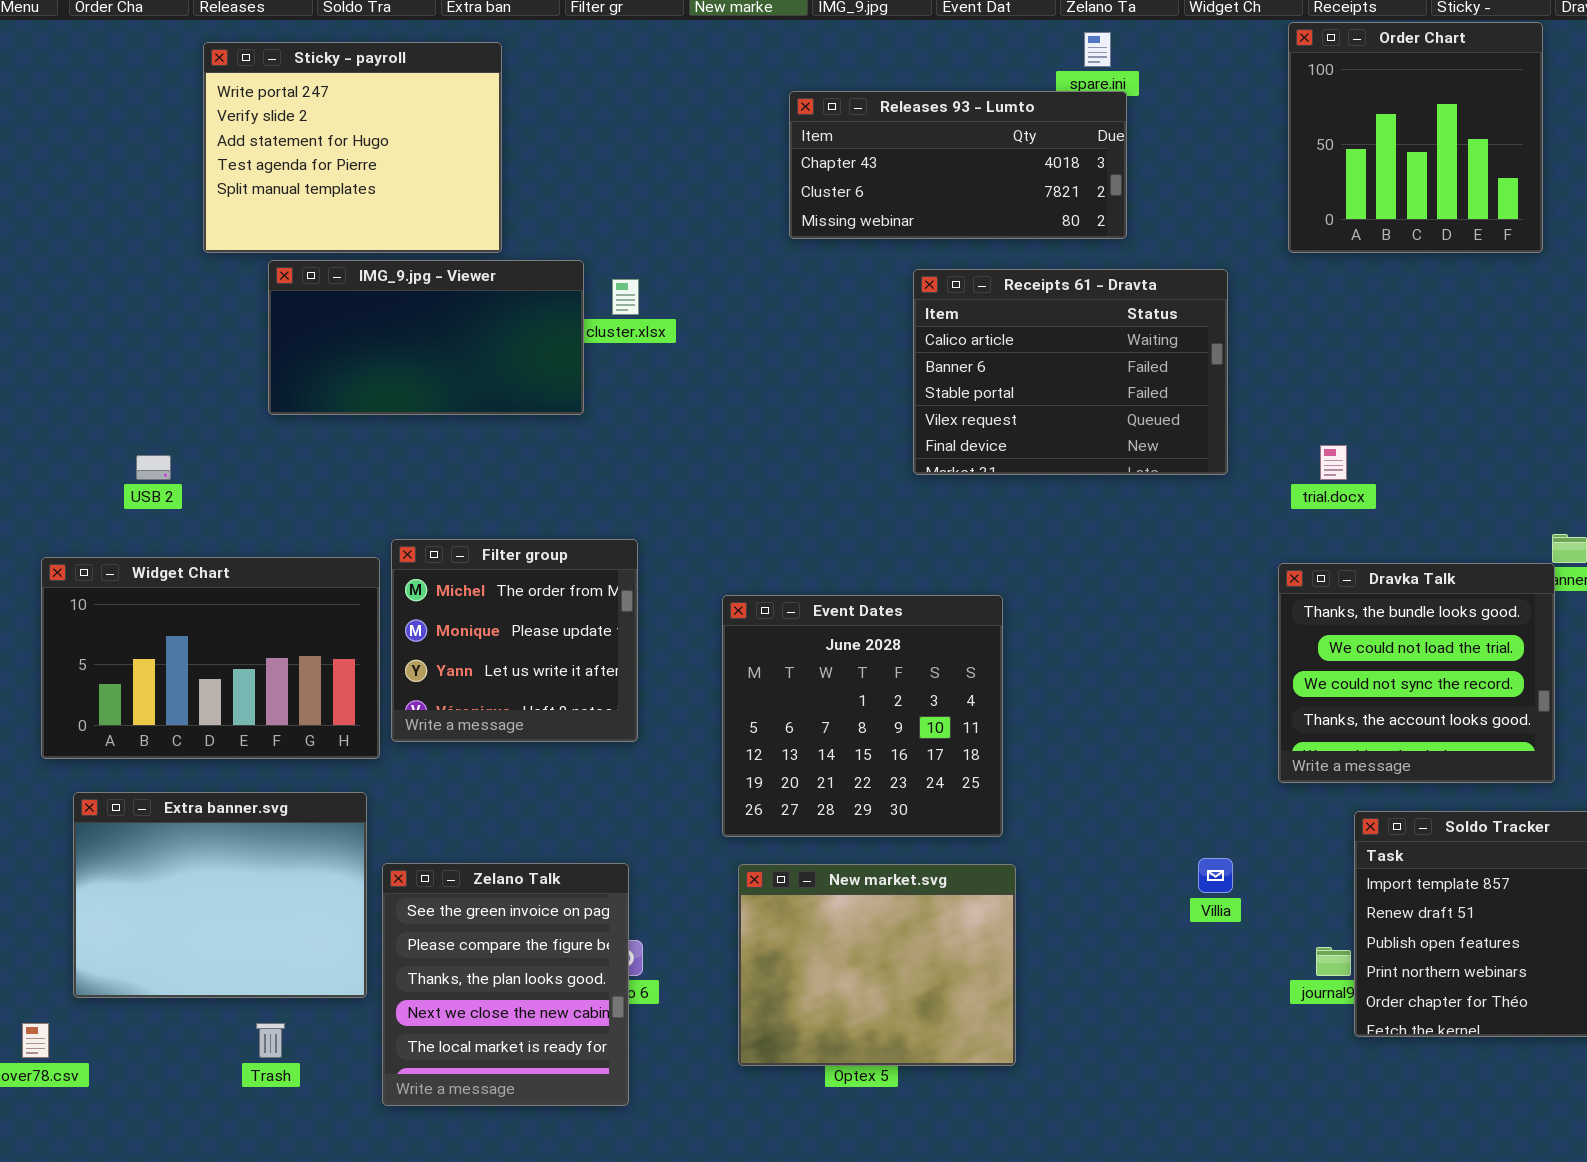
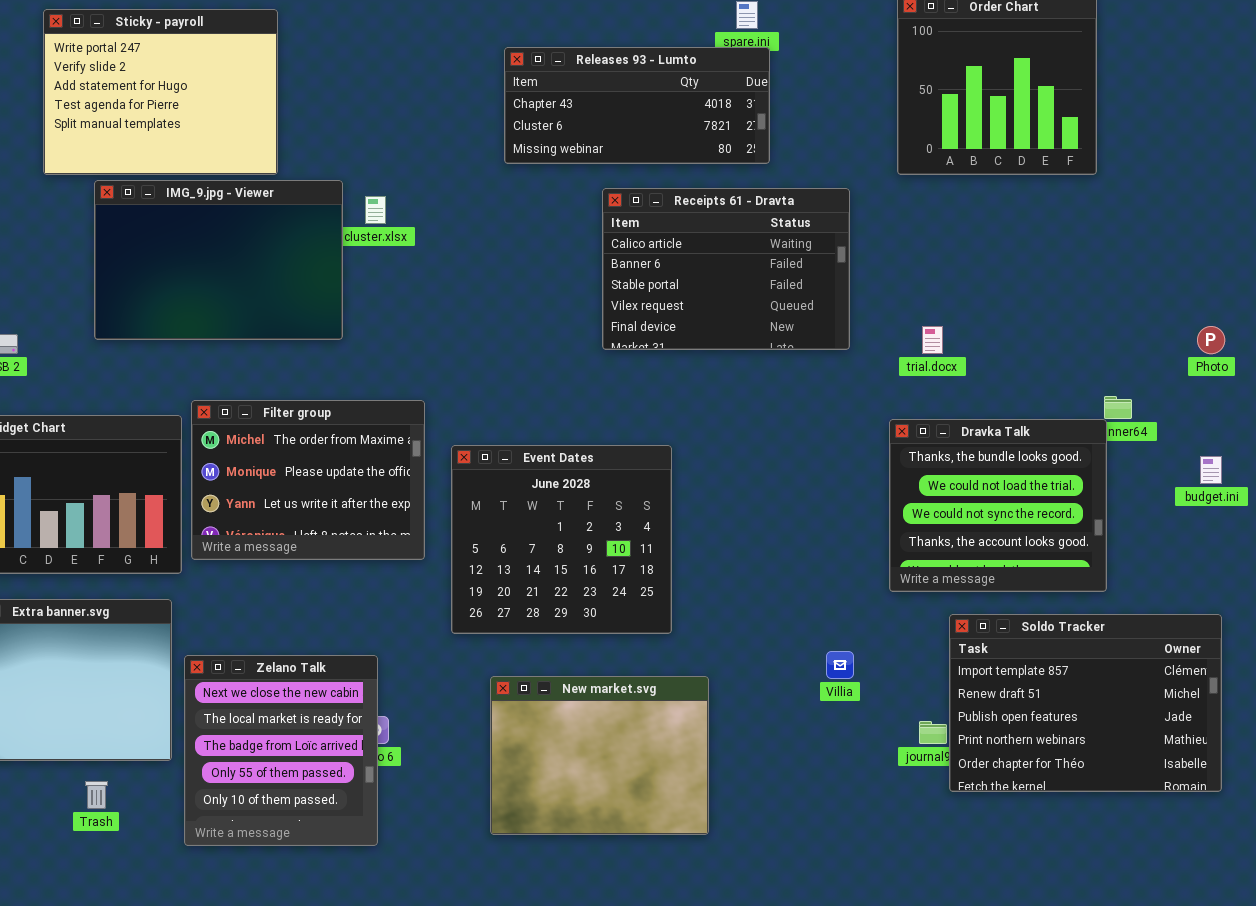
IMG_9.jpg - Viewer: [268,260,584,415] -> [94,180,343,340], resized
Filter group: [391,539,638,742] -> [191,400,425,560], resized
Zelano Talk: [382,863,629,1106] -> [184,655,378,846], scrolled down 3 rows
New market.svg: [738,864,1016,1066] -> [490,676,709,835], moved

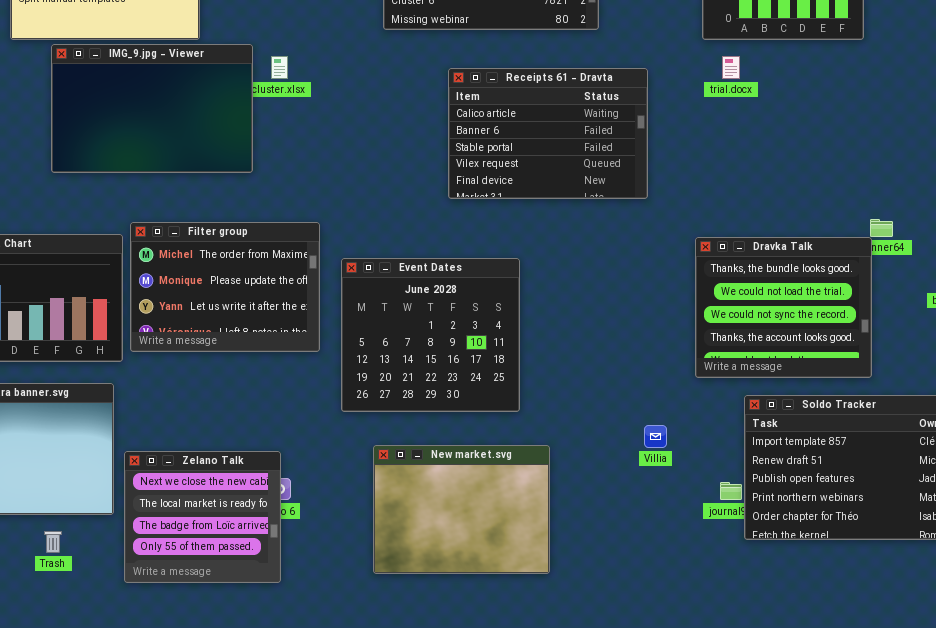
Receipts 61 - Dravta: [602,188,850,350] -> [448,68,648,199], moved
trial.docx: [922,326,943,354] -> [722,56,740,79], moved
Zelano Talk: [184,655,378,846] -> [124,451,281,583], resized

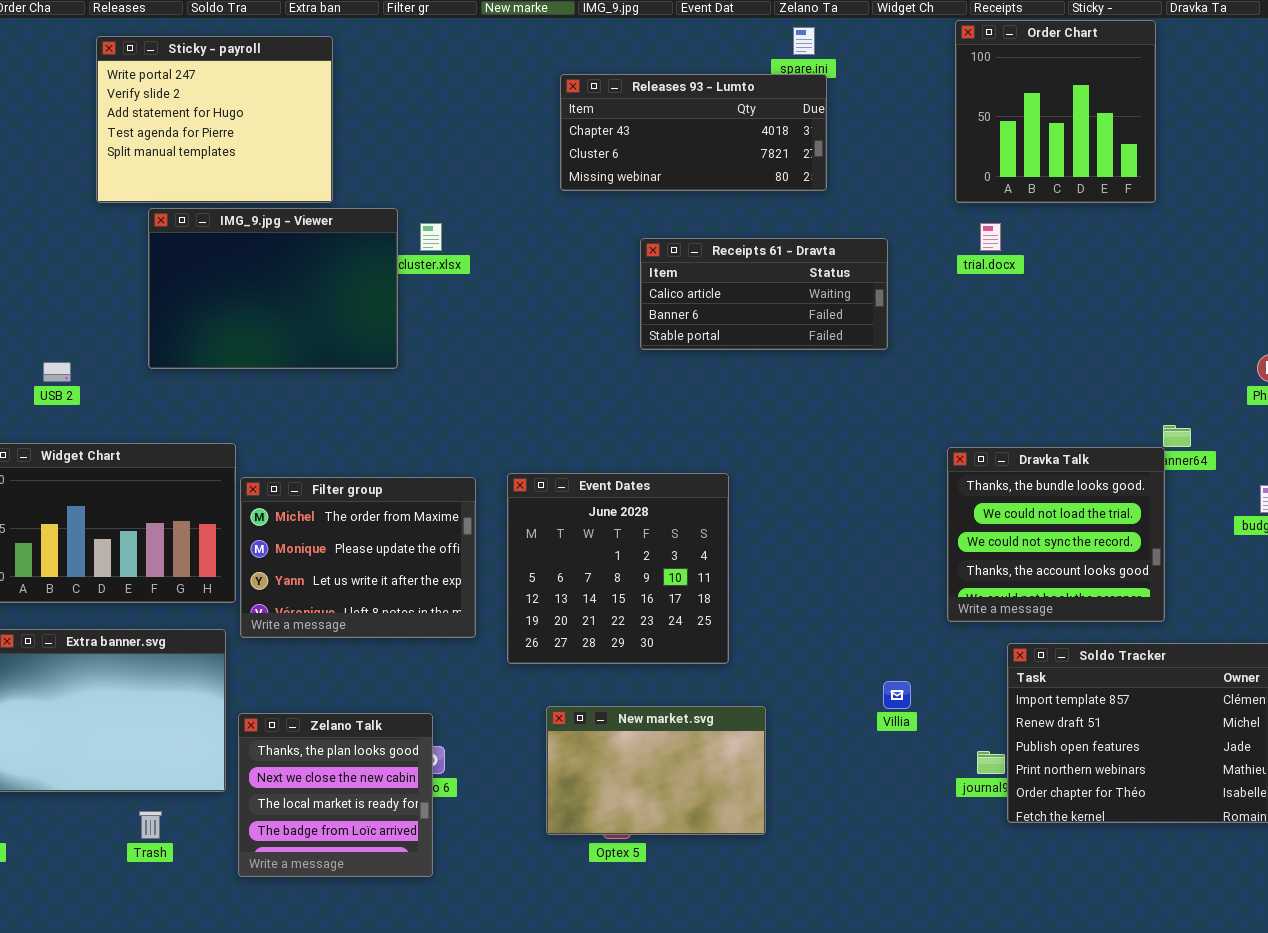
Receipts 61 - Dravta: [448,68,648,199] -> [640,238,888,350], resized
Filter group: [130,222,320,352] -> [240,477,476,638], moved
New market.svg: [373,445,550,574] -> [546,706,766,835], resized
Zelano Talk: [124,451,281,583] -> [238,713,433,877], scrolled up 1 row

